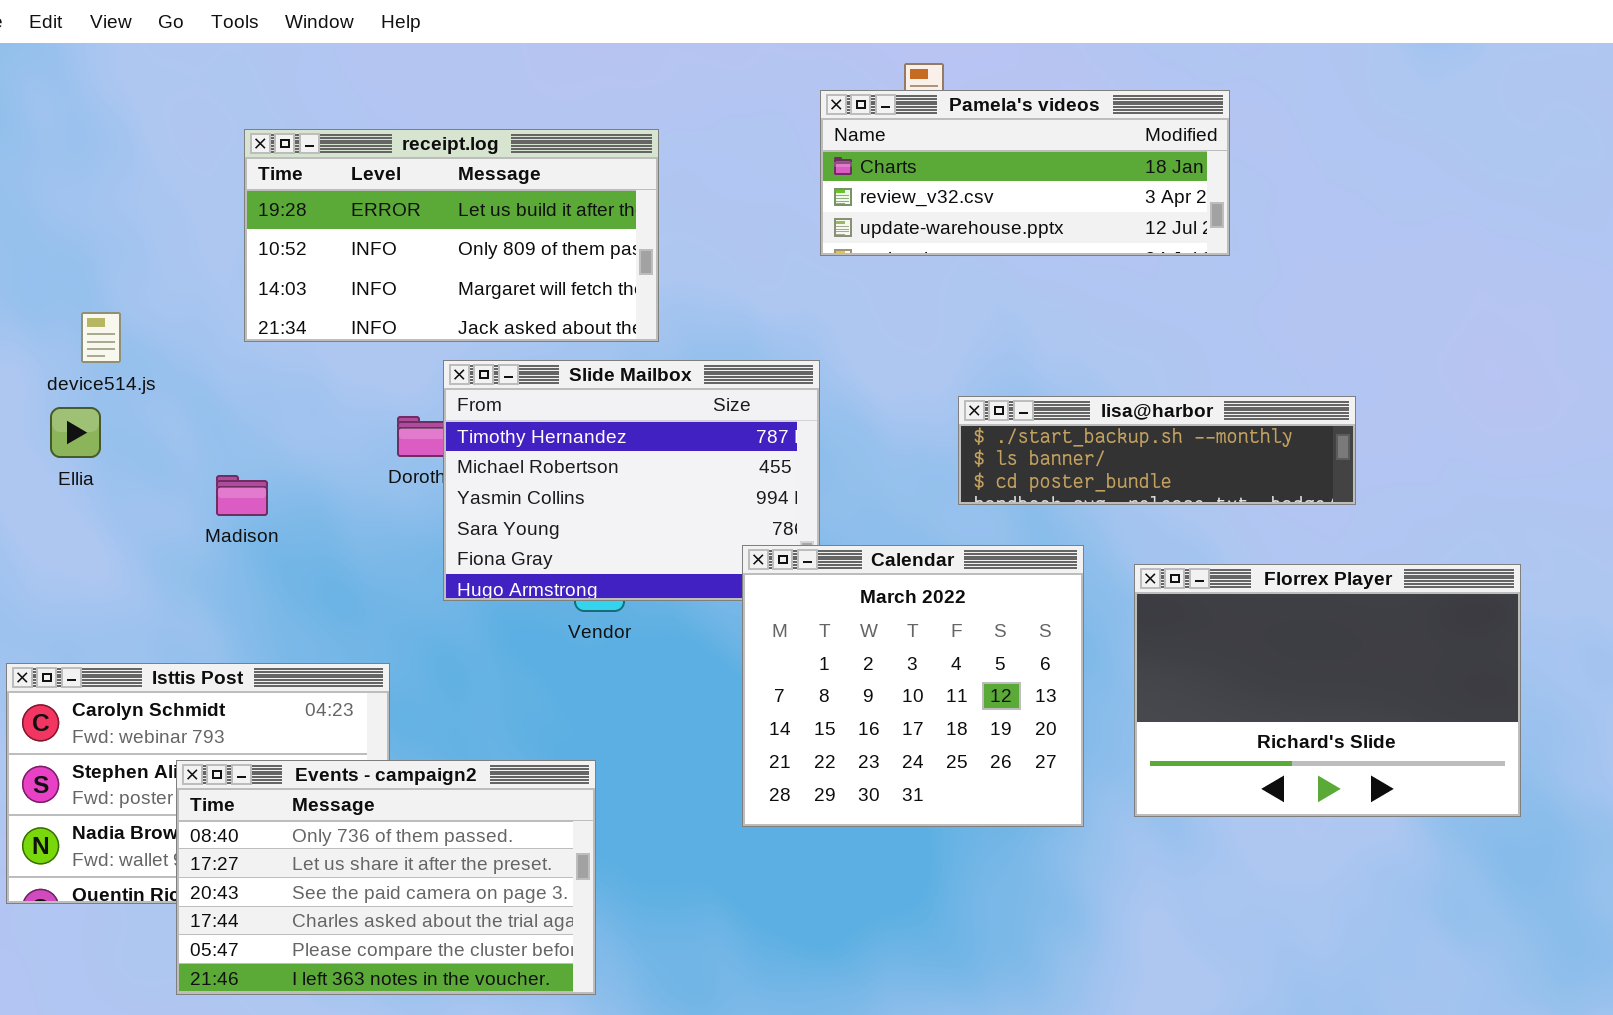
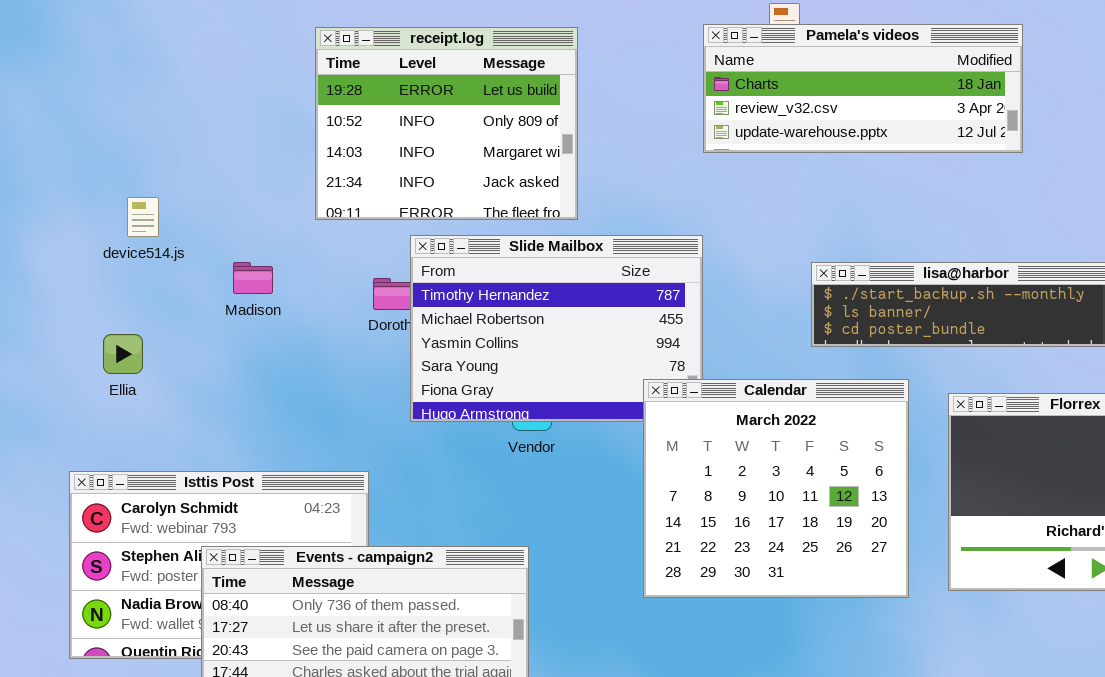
receipt.log: [244,129,659,342] -> [315,27,578,220], resized
Ellia: [50,407,101,458] -> [103,334,143,374], moved
Madison: [216,475,268,516] -> [233,262,273,294], moved

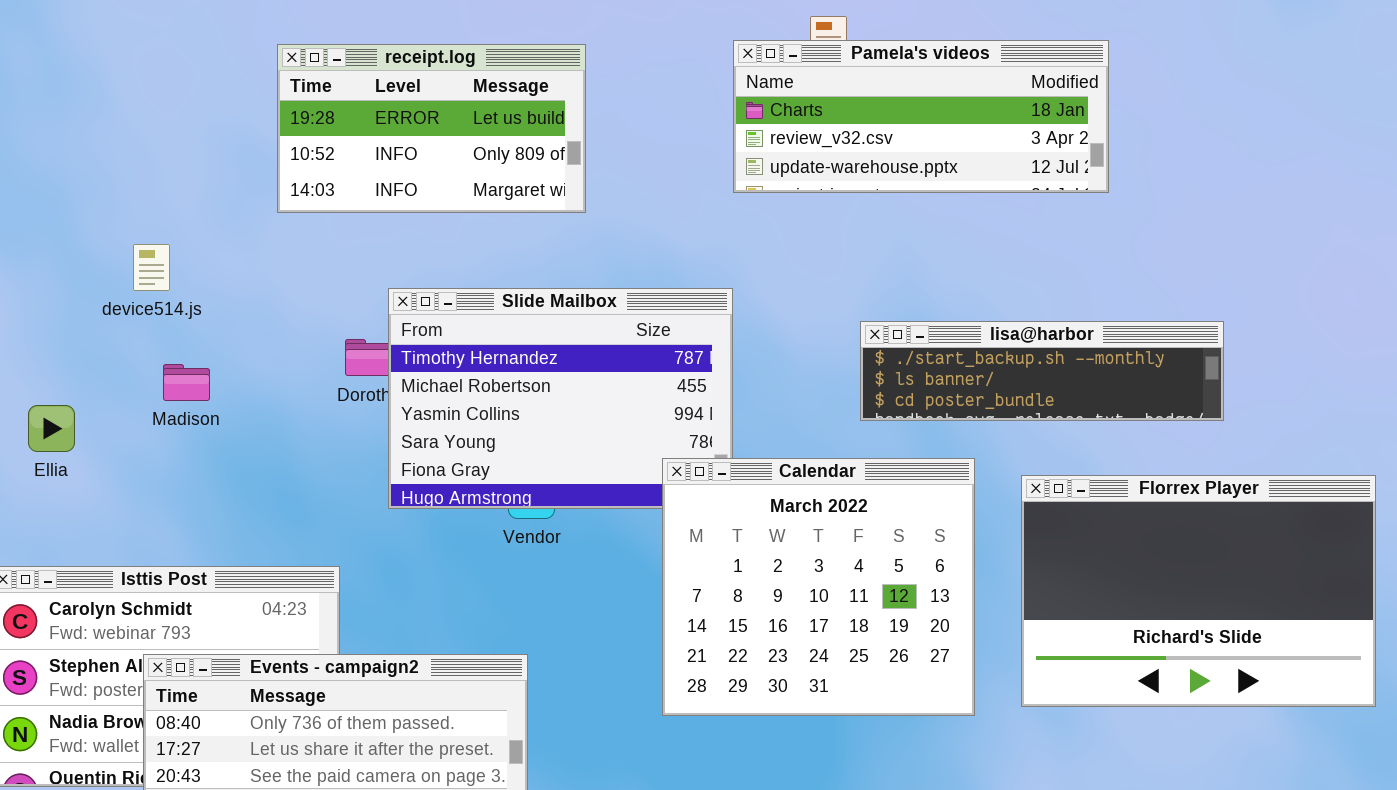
receipt.log: [315,27,578,220] -> [277,44,586,213], resized
device514.js: [127,197,159,237] -> [133,244,170,291], moved
Madison: [233,262,273,294] -> [163,364,210,401], moved

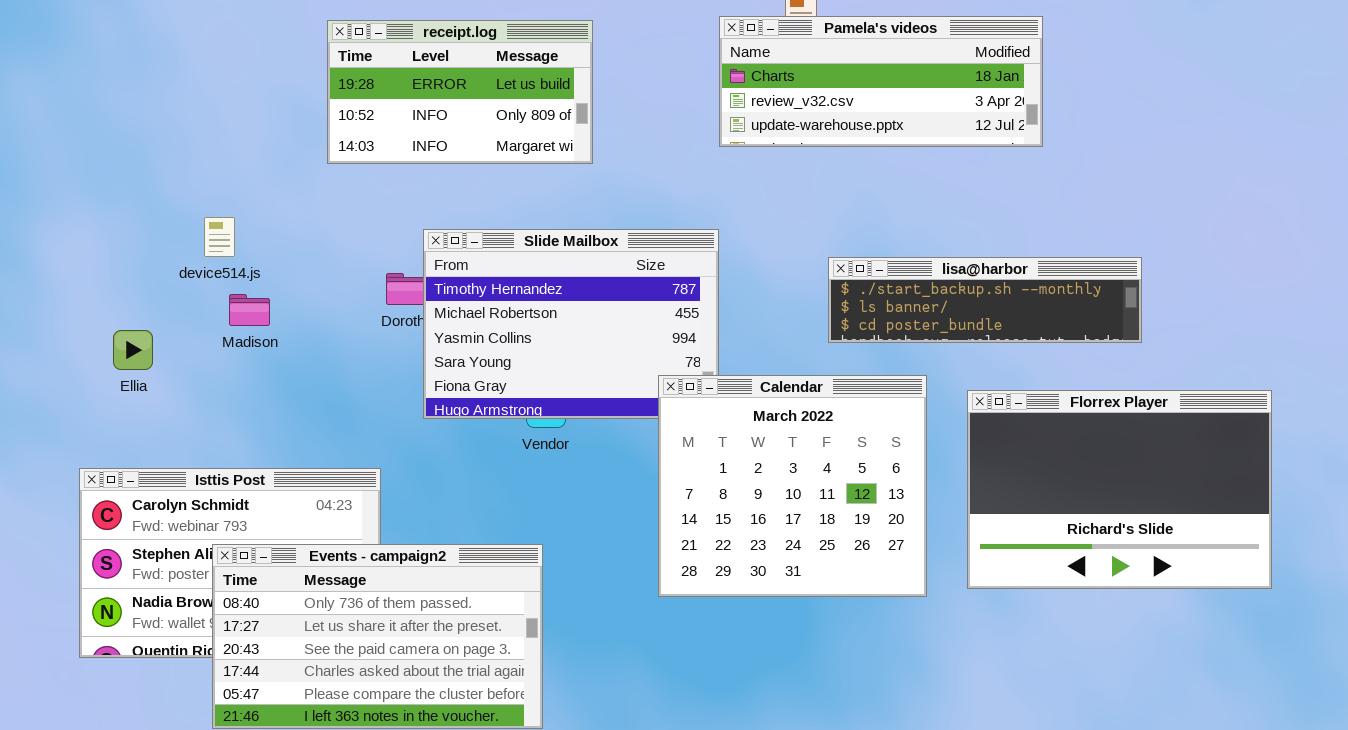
device514.js: [133,244,170,291] -> [204,217,235,257], moved

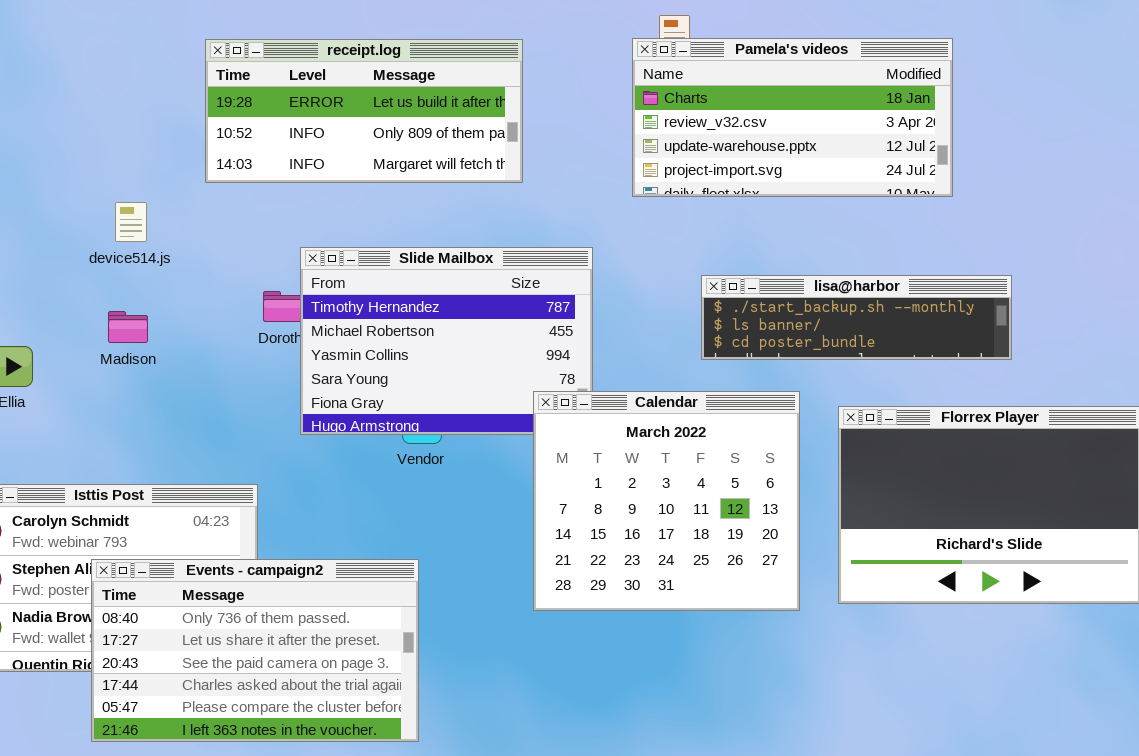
Pamela's videos: [719,16,1043,147] -> [632,38,953,197], moved, resized
receipt.log: [327,20,593,164] -> [205,39,523,183], resized
device514.js: [204,217,235,257] -> [115,202,147,242], moved

